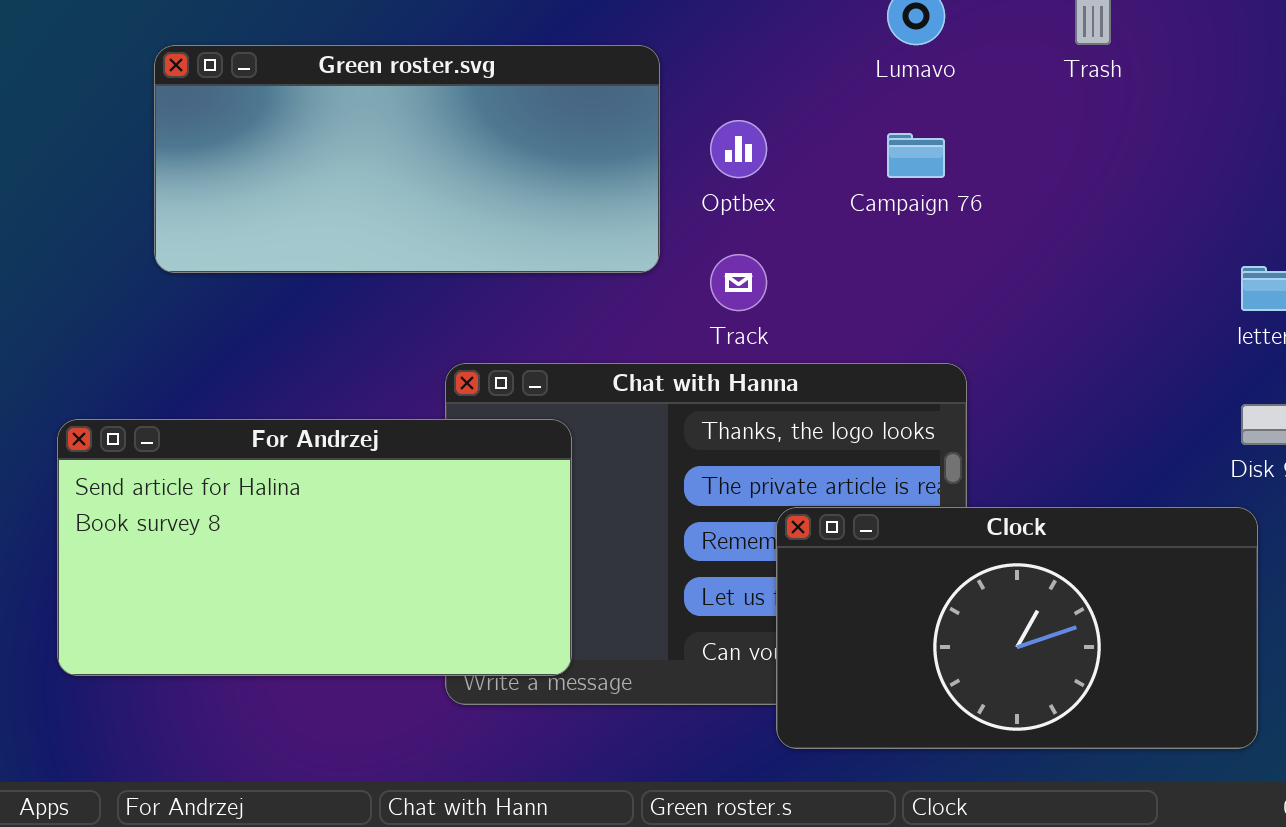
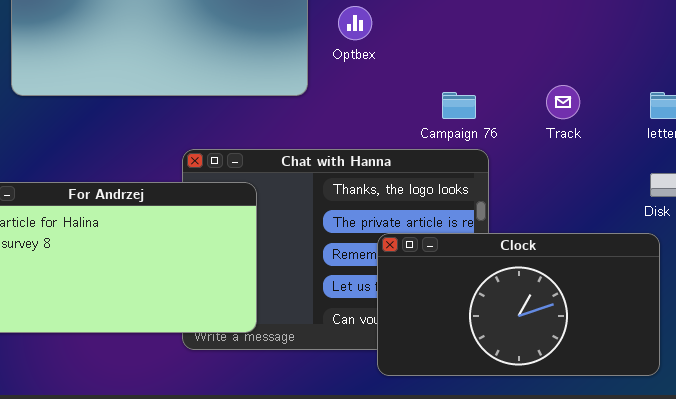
Campaign 76: [887,133,945,178] -> [442,92,476,119], moved
Track: [710,254,767,311] -> [546,85,580,119], moved

